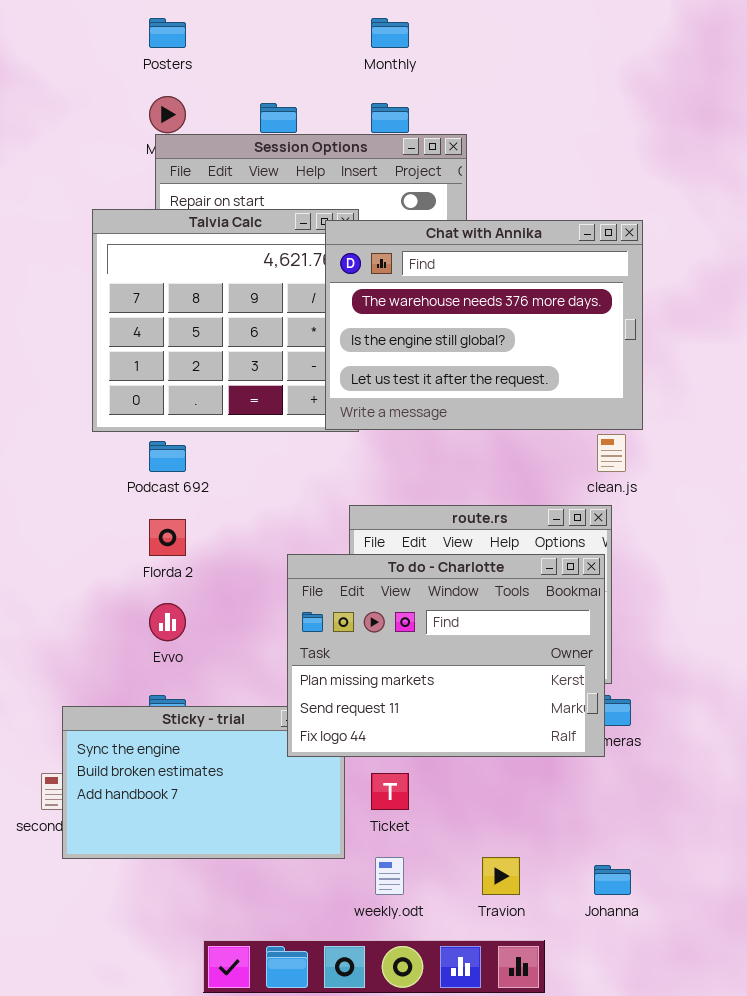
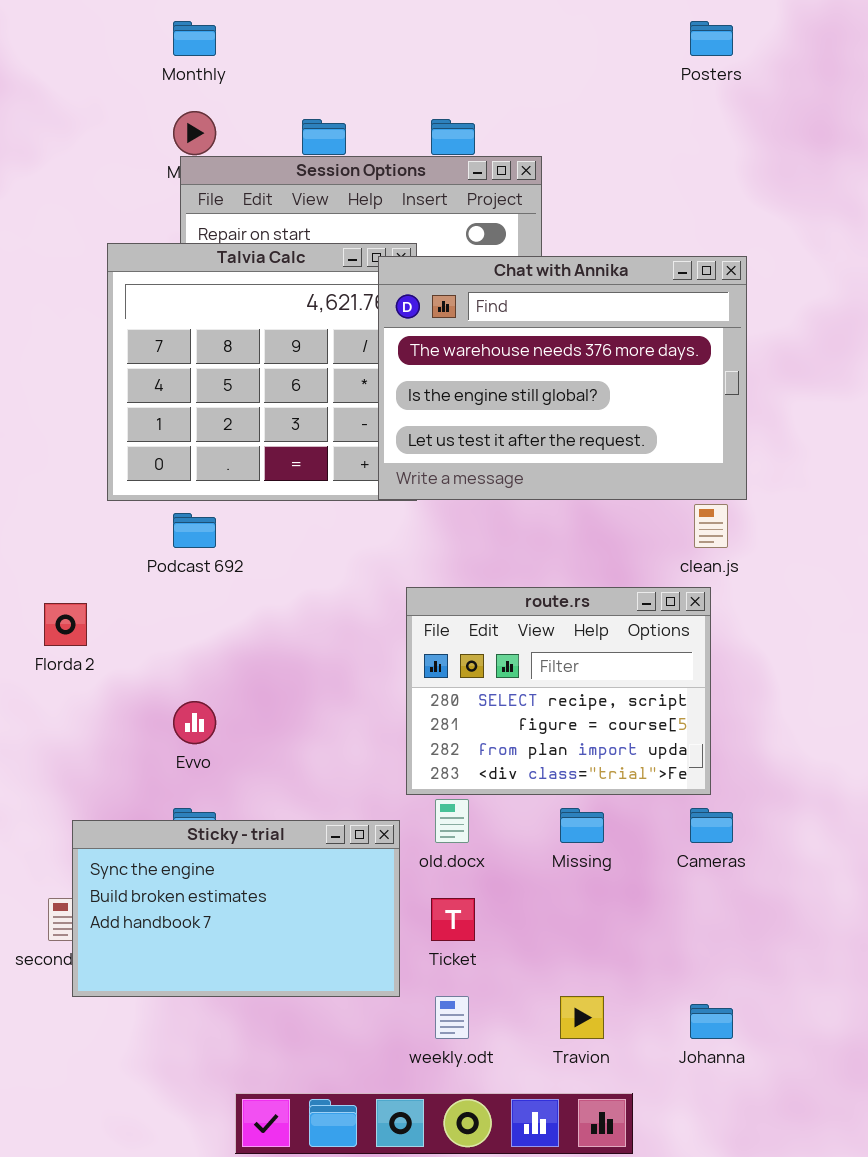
Posters: [149,18,186,48] -> [690,21,733,56], moved
Monthly: [371,18,409,48] -> [173,21,216,56], moved
Florda 2: [149,519,186,556] -> [44,603,87,646], moved
To do - Charlotte: [287,554,605,757] -> none, closed

